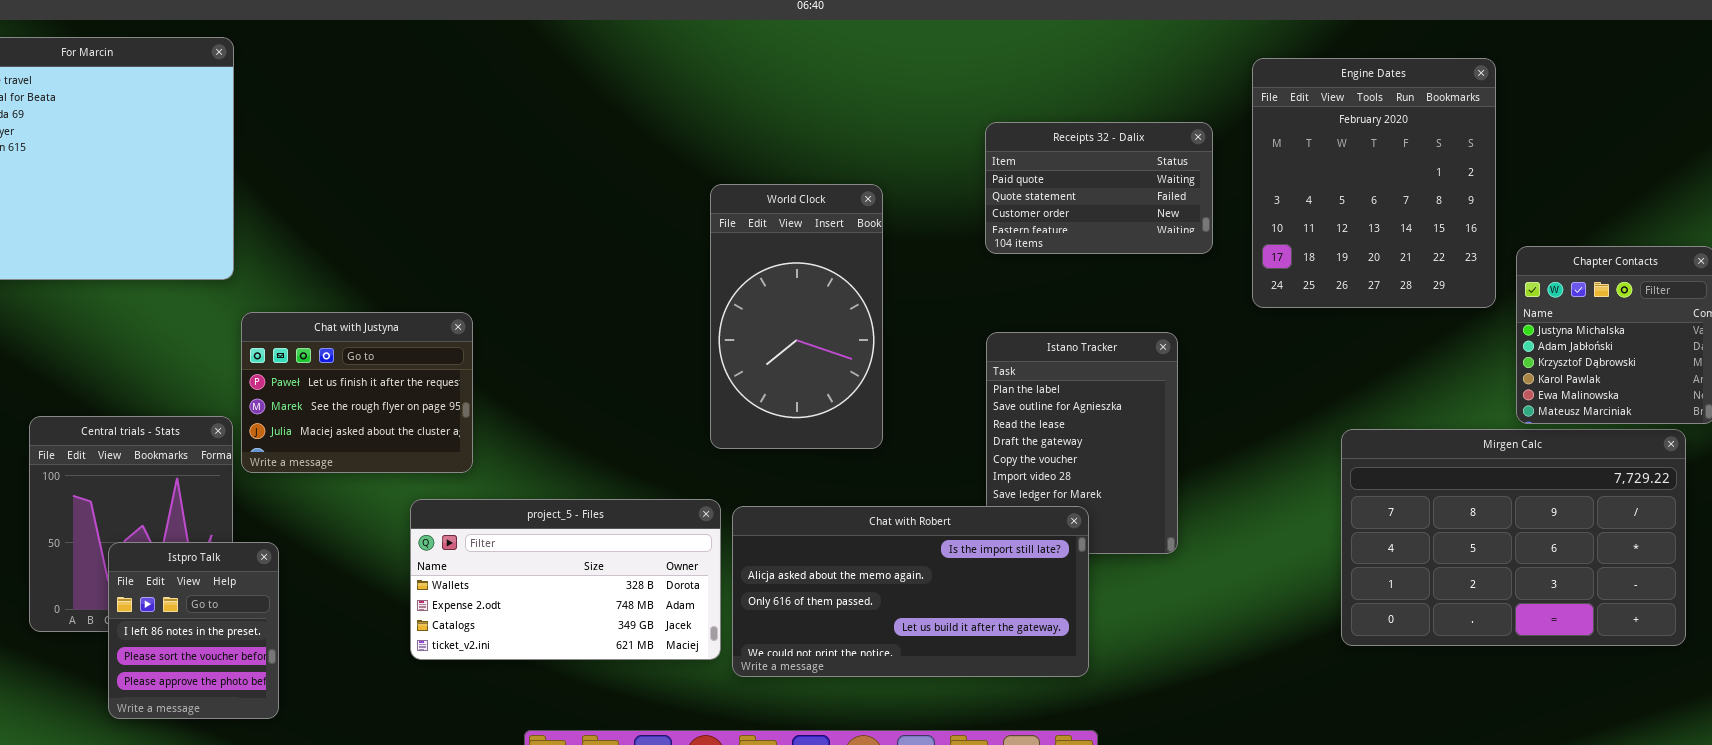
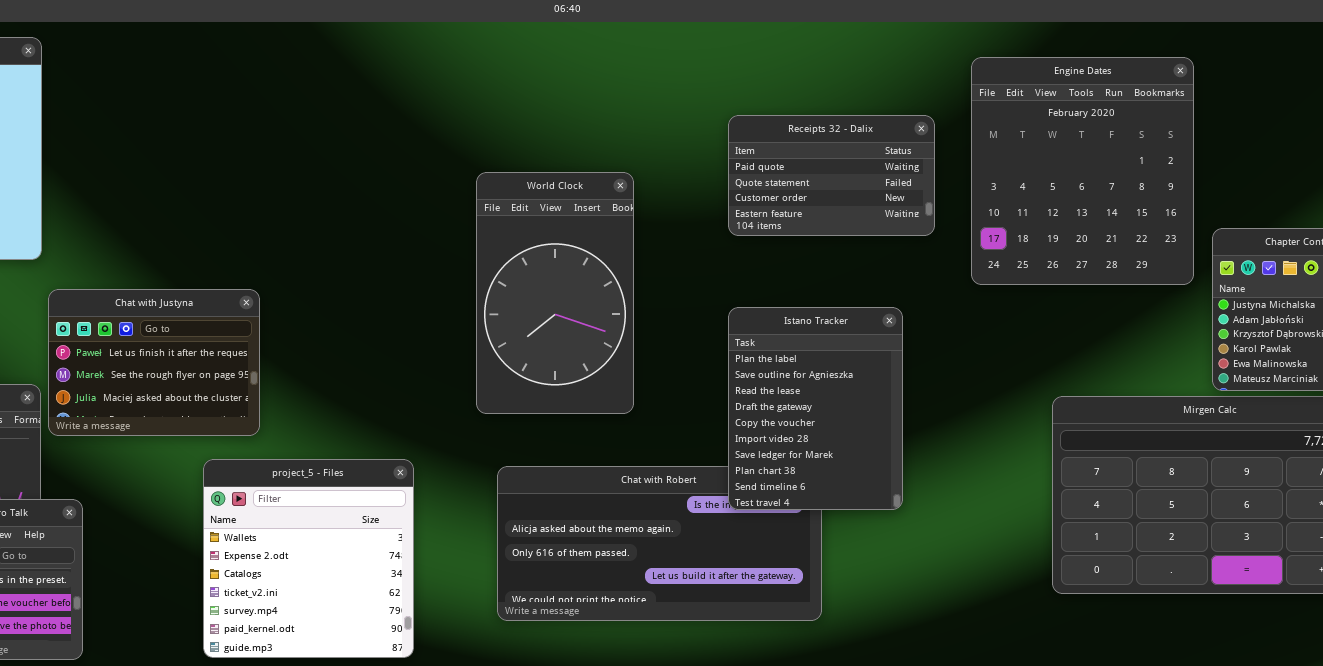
Istano Tracker: [986,332,1178,554] -> [728,307,903,510], raised
project_5 - Files: [410,499,721,660] -> [203,459,414,658], resized

